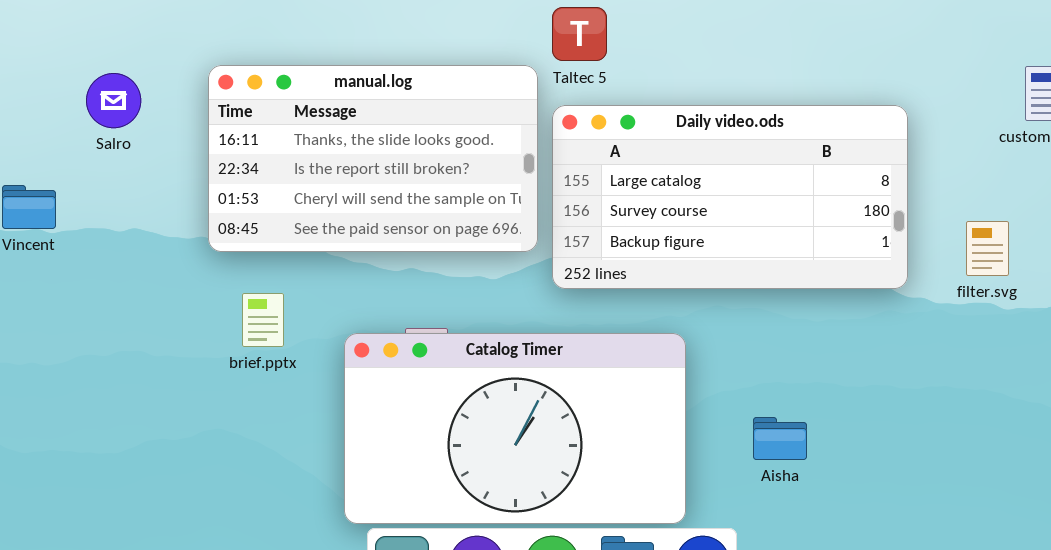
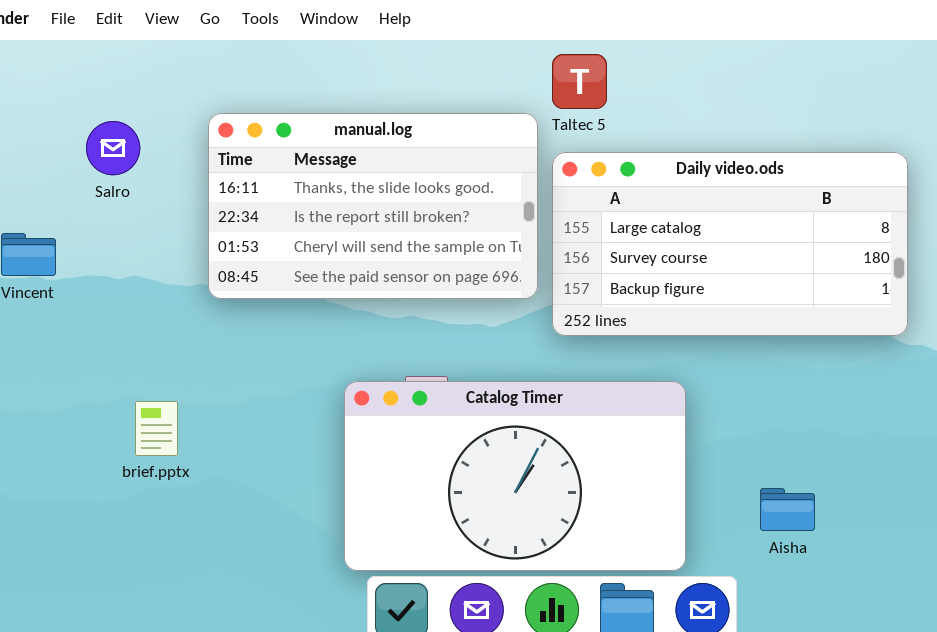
brief.pptx: [242,293,284,347] -> [135,401,178,456], moved
Aisha: [753,417,807,460] -> [760,488,815,531], moved

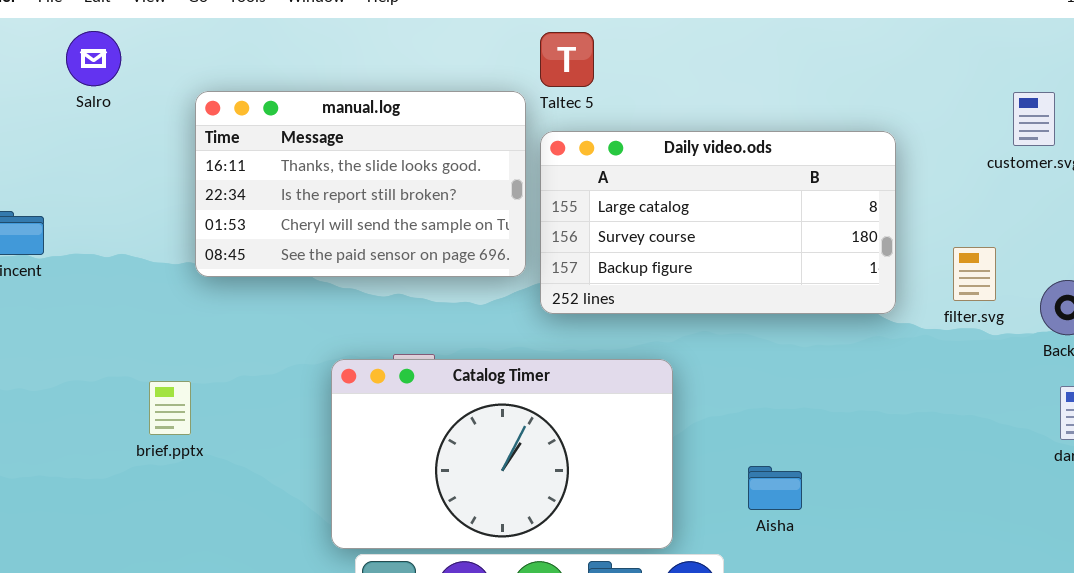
Salro: [86,121,140,175] -> [66,31,121,86], moved
brief.pptx: [135,401,178,456] -> [149,381,191,435], moved

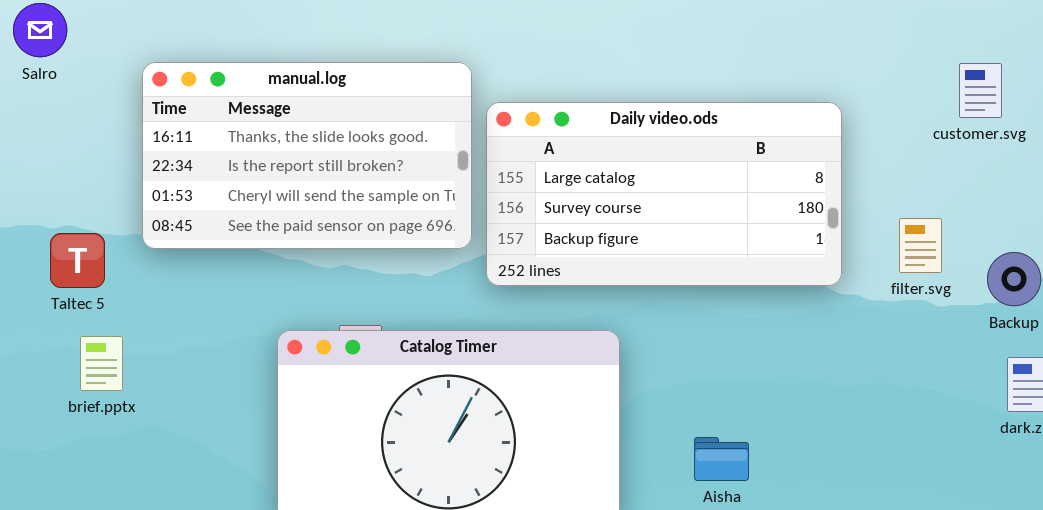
Taltec 5: [540,32,594,87] -> [50,233,105,288], moved
brief.pptx: [149,381,191,435] -> [80,336,123,391], moved

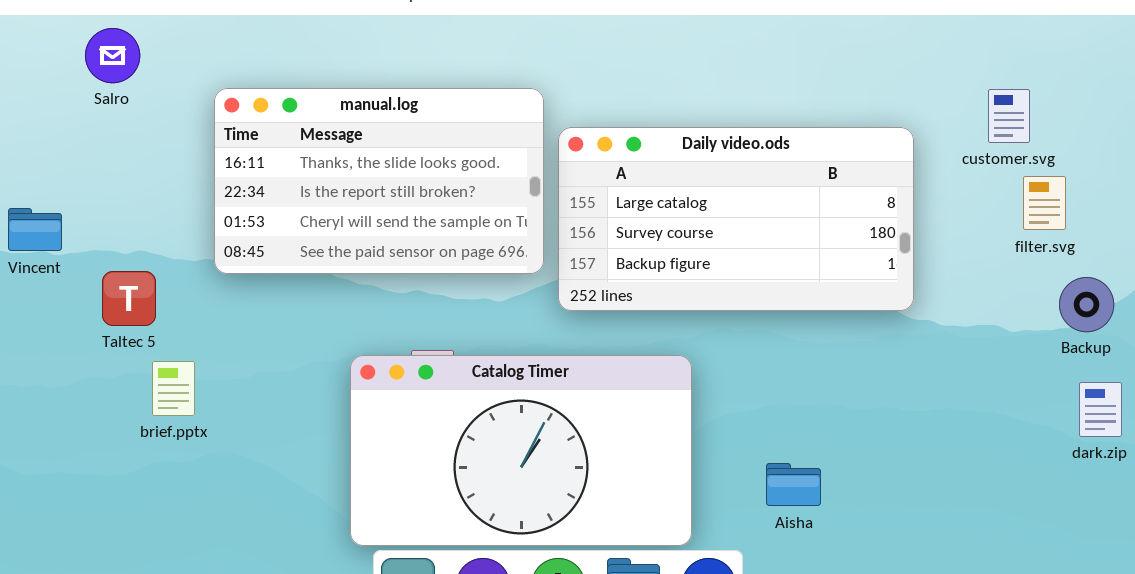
customer.svg: [959,63,1002,118] -> [988,89,1030,143], moved
filter.svg: [899,218,942,273] -> [1023,176,1066,230], moved
Taltec 5: [50,233,105,288] -> [102,271,156,326], moved

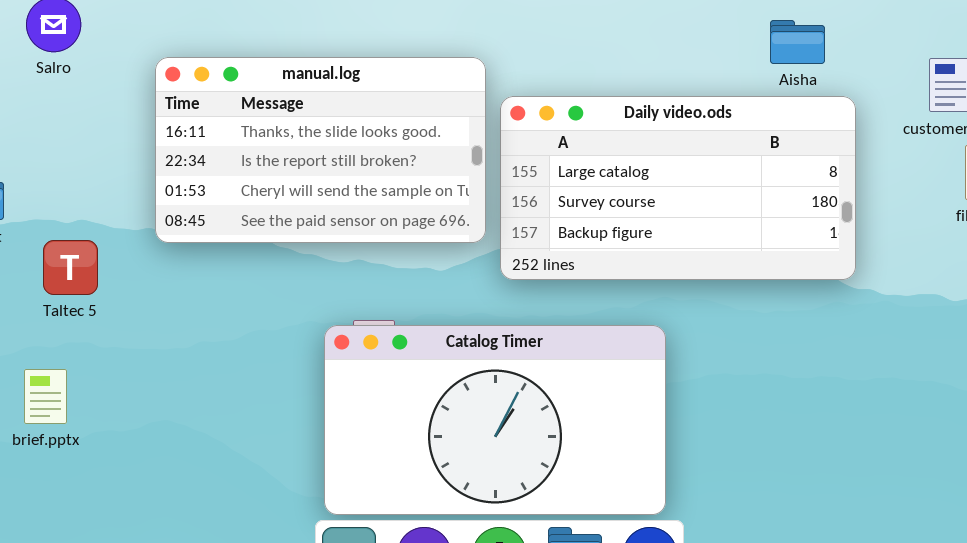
Catalog Timer: [350,355,692,546] -> [324,325,666,515], moved
brief.pptx: [152,361,195,416] -> [24,369,67,424], moved
Aisha: [766,463,821,506] -> [770,20,825,64], moved

